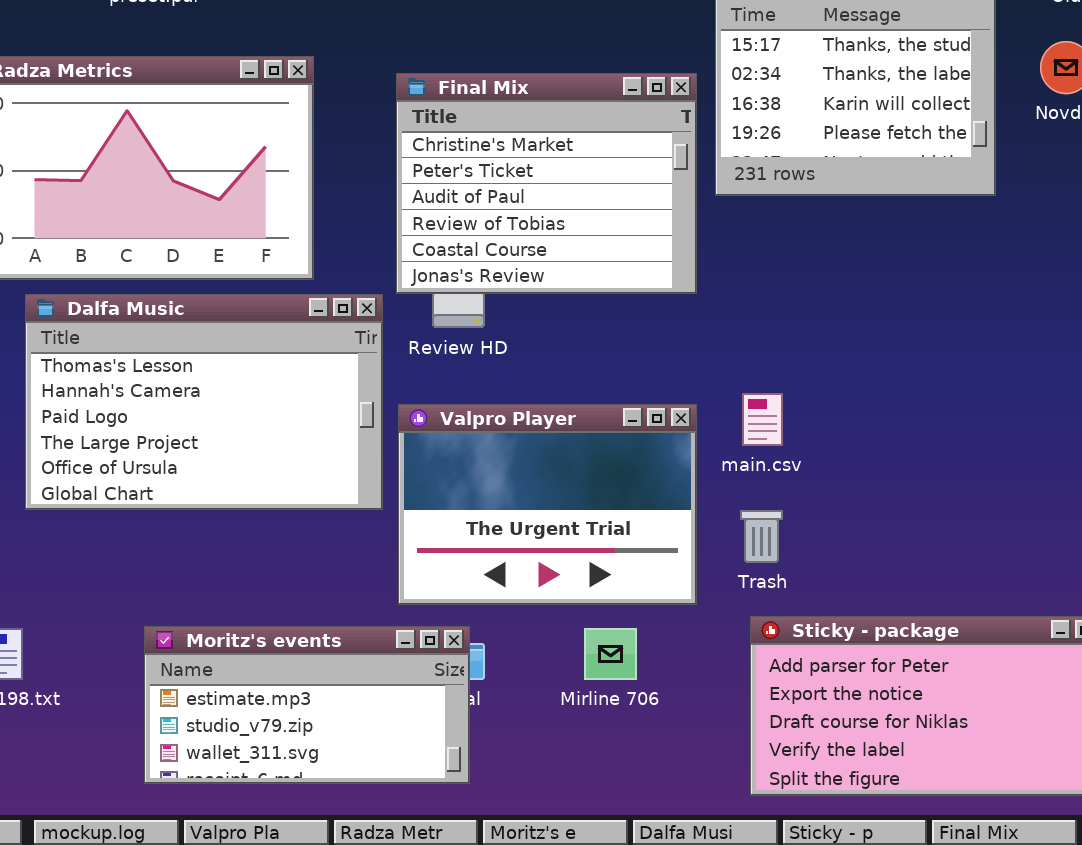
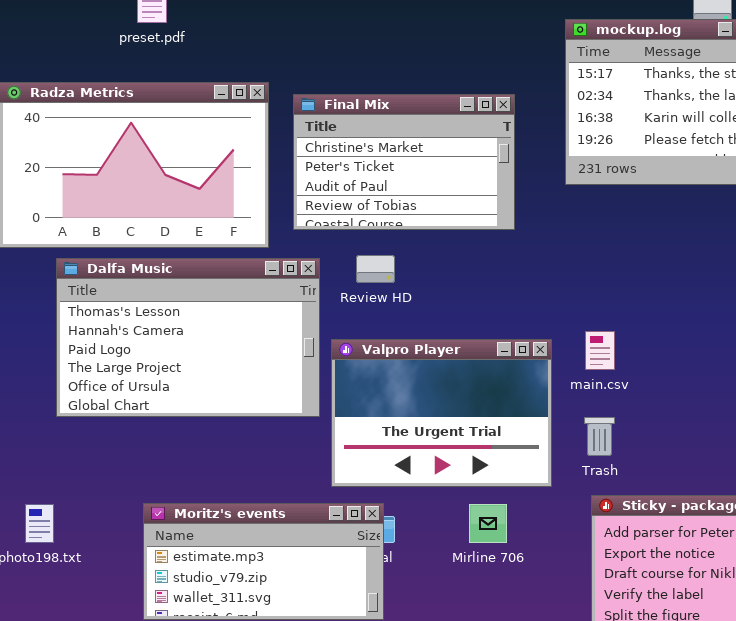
Final Mix: [396,73,697,294] -> [293,94,515,230], moved, resized

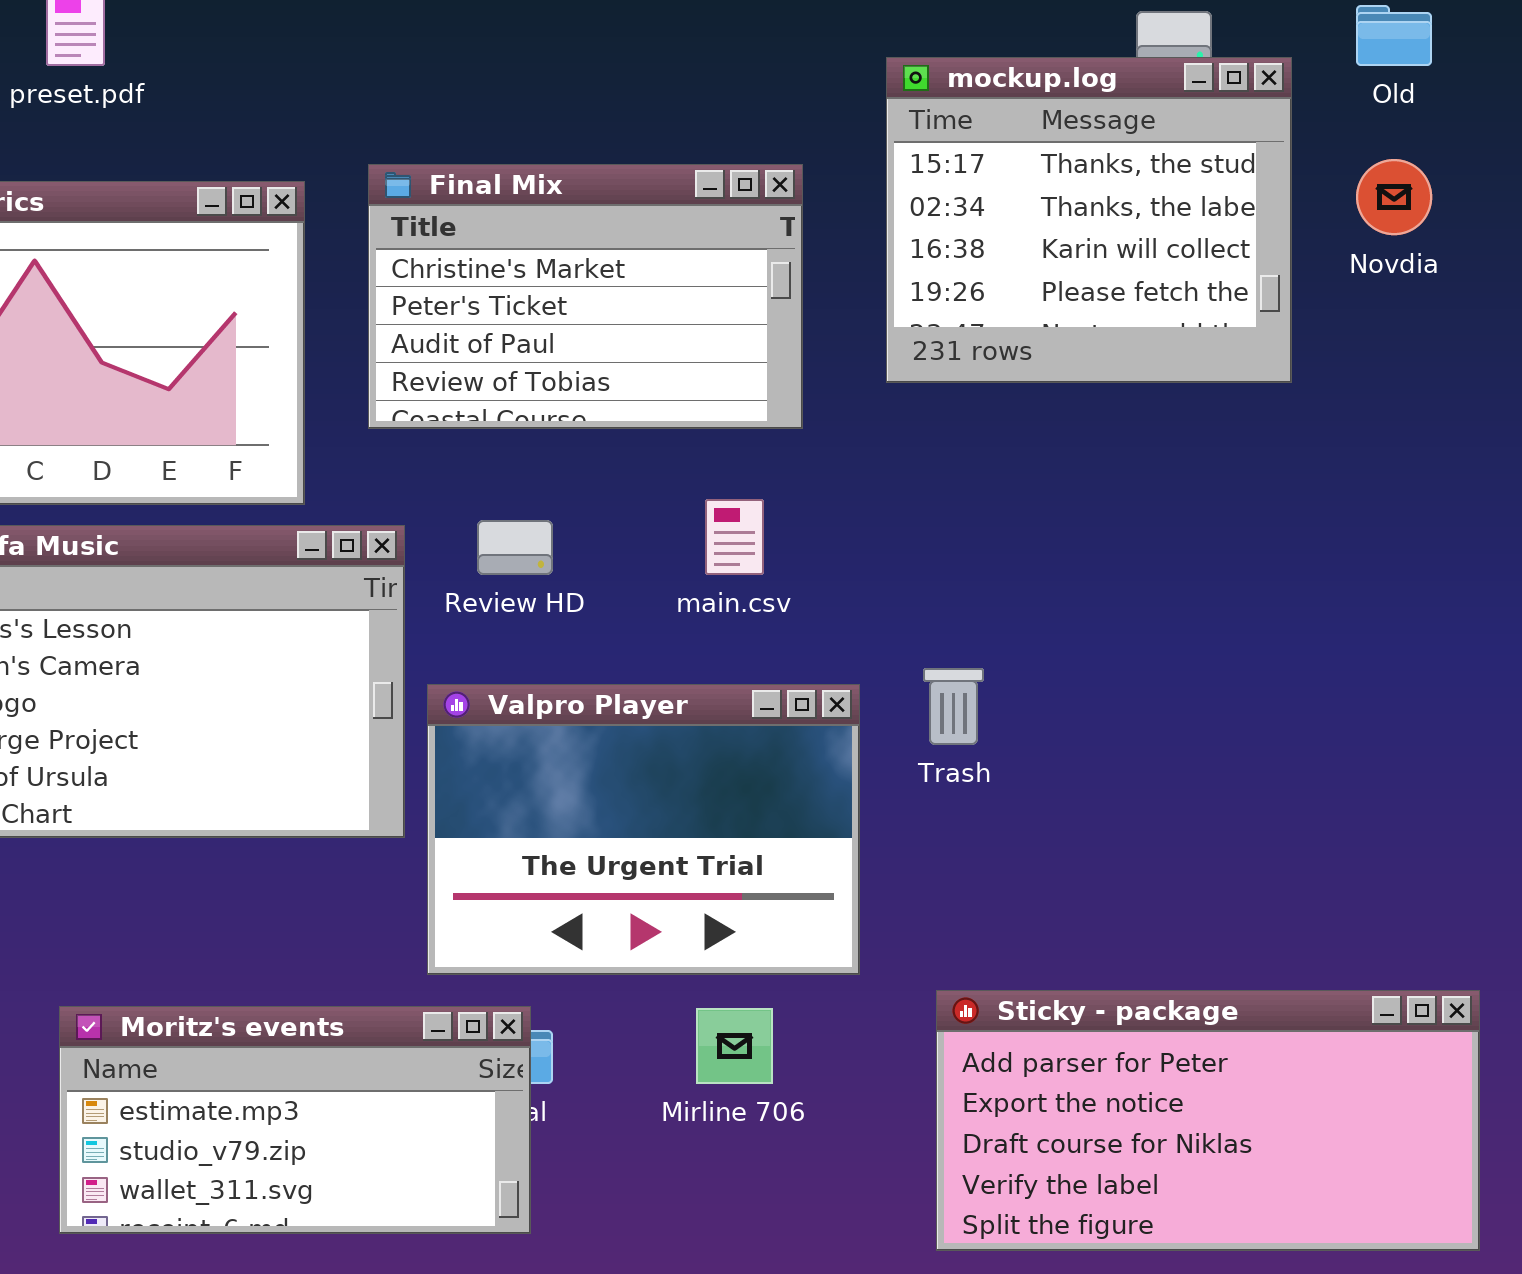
Final Mix: [293,94,515,230] -> [368,164,803,429], moved
main.csv: [585,331,615,370] -> [705,499,764,575], moved
Trash: [584,417,615,456] -> [923,668,984,745], moved

